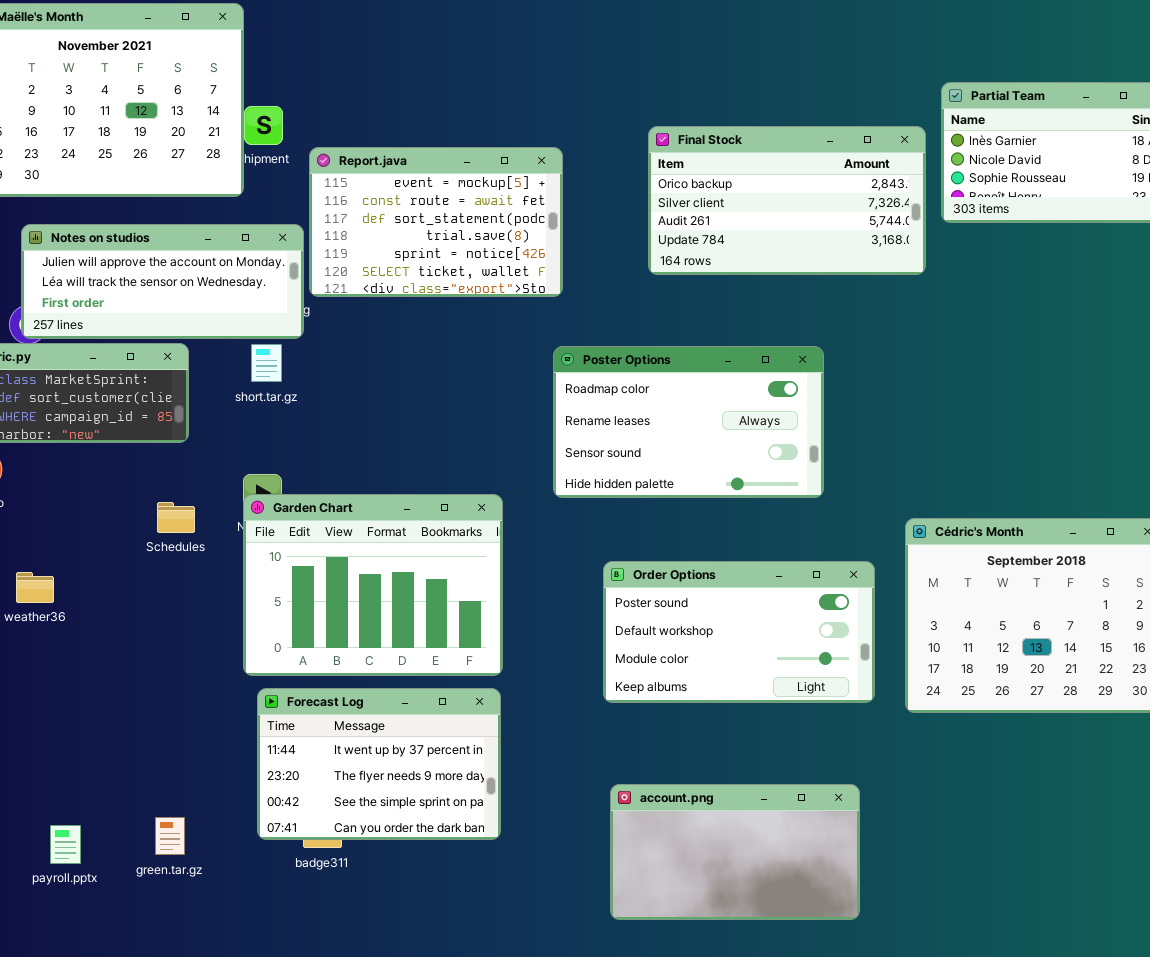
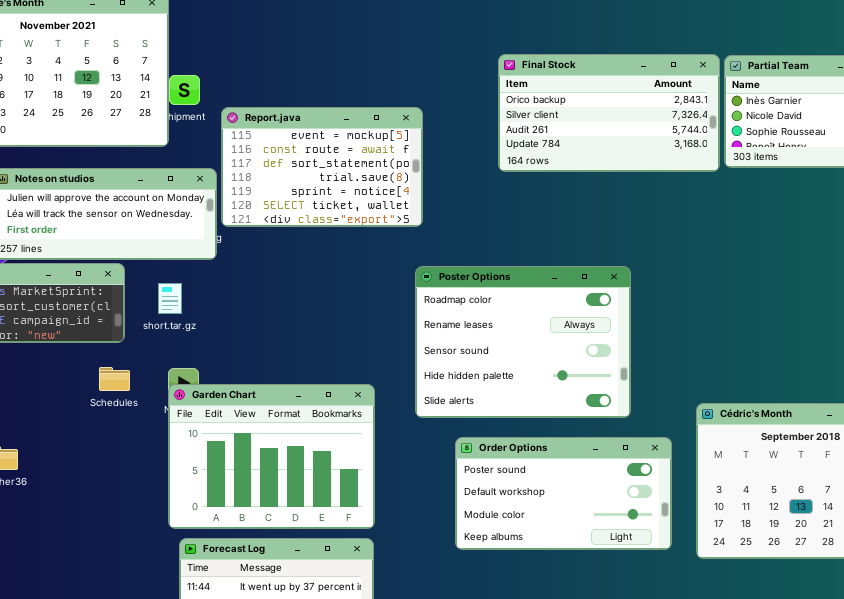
Final Stock: [648,126,926,275] -> [498,54,720,172], moved
short.tar.gz: [251,344,282,382] -> [158,283,182,314], moved
Poster Options: [553,346,824,498] -> [415,266,631,418], resized
Schedules: [157,502,195,533] -> [99,367,130,391], moved

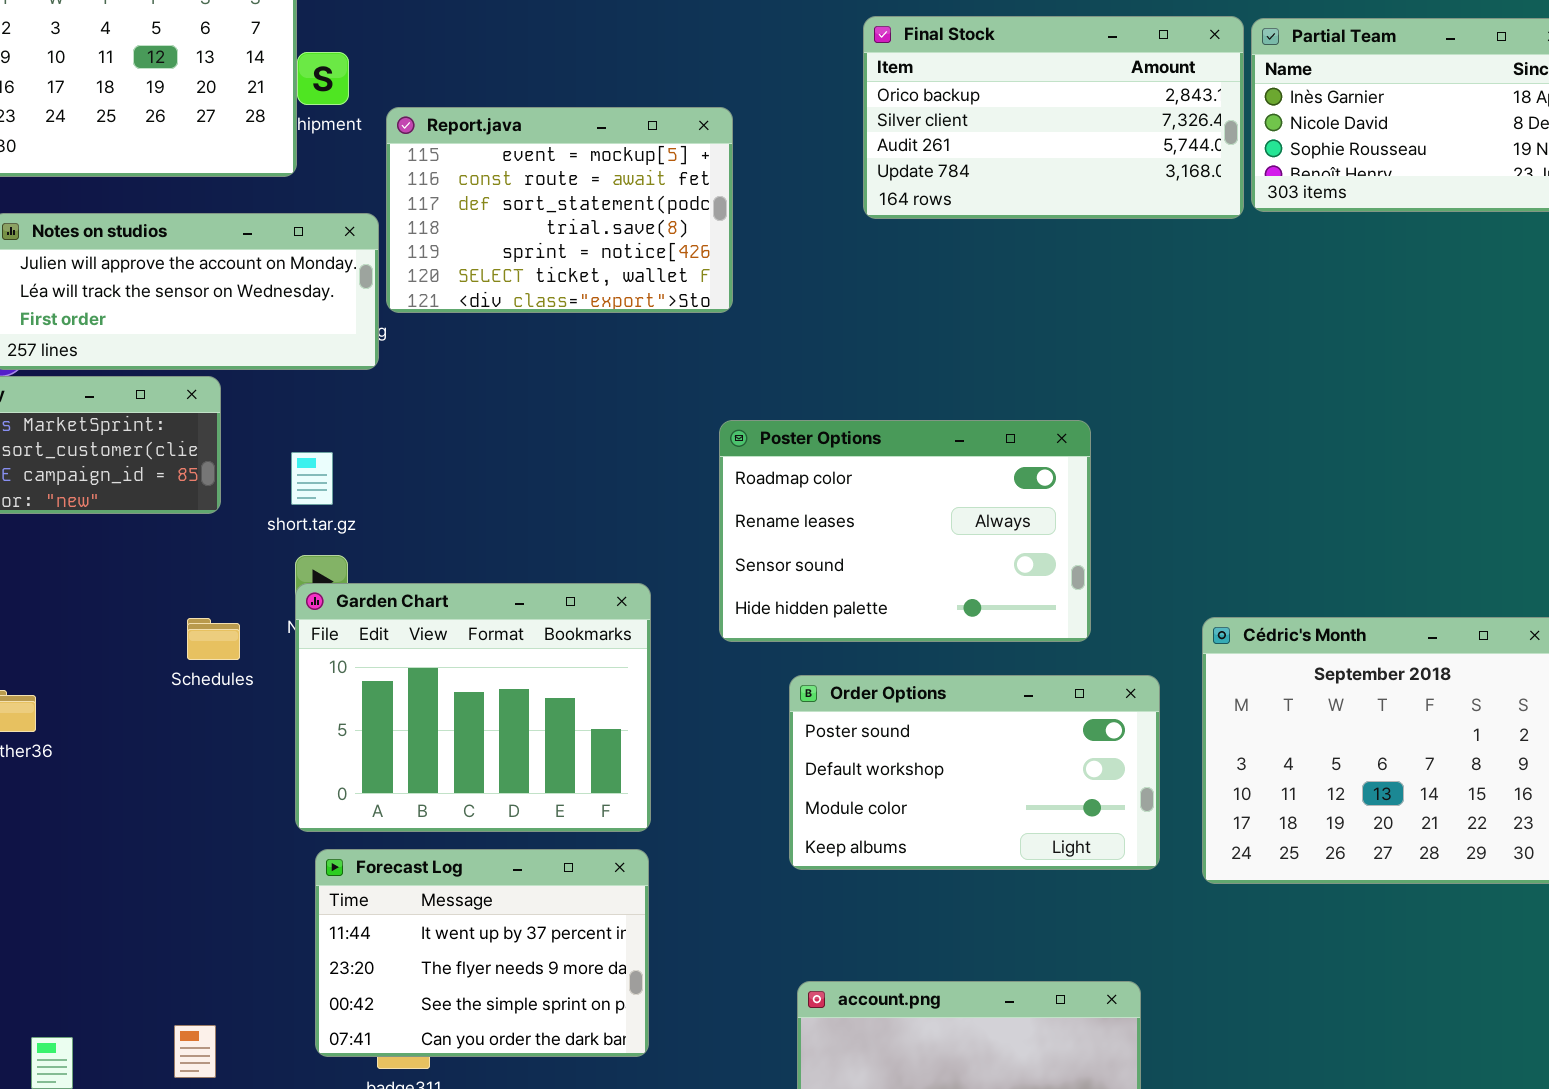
Poster Options: [415,266,631,418] -> [719,420,1091,642], resized
short.tar.gz: [158,283,182,314] -> [291,452,333,505], moved
Schedules: [99,367,130,391] -> [187,618,240,660], moved

